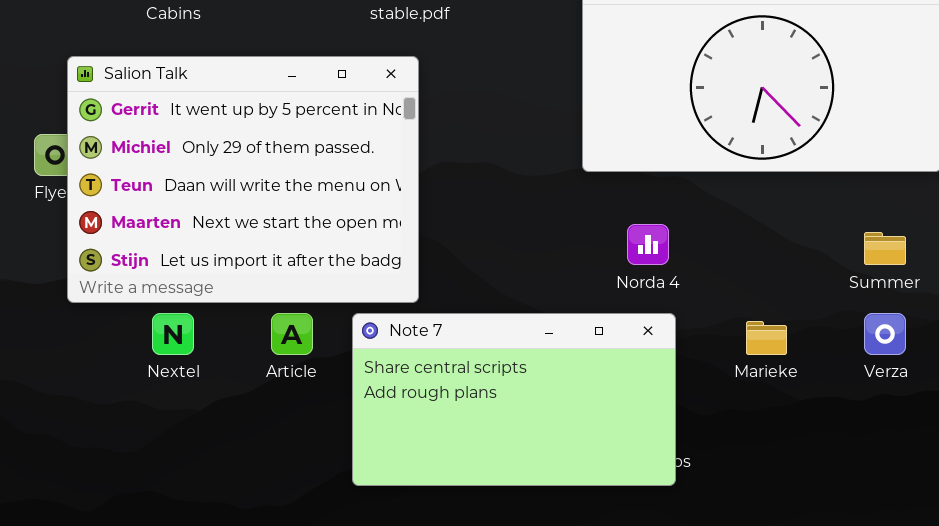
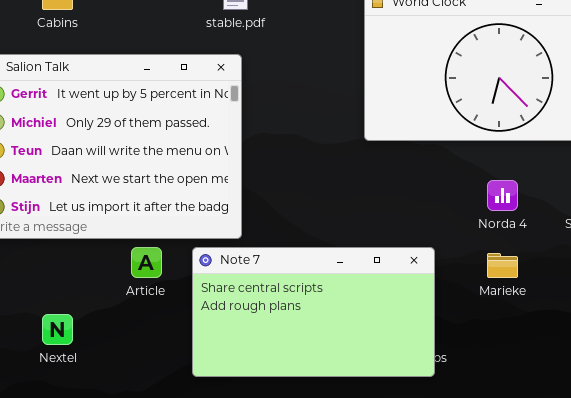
Norda 4: [627,224,669,265] -> [487,180,518,211], moved
Nextel: [152,313,194,355] -> [42,314,73,345], moved

